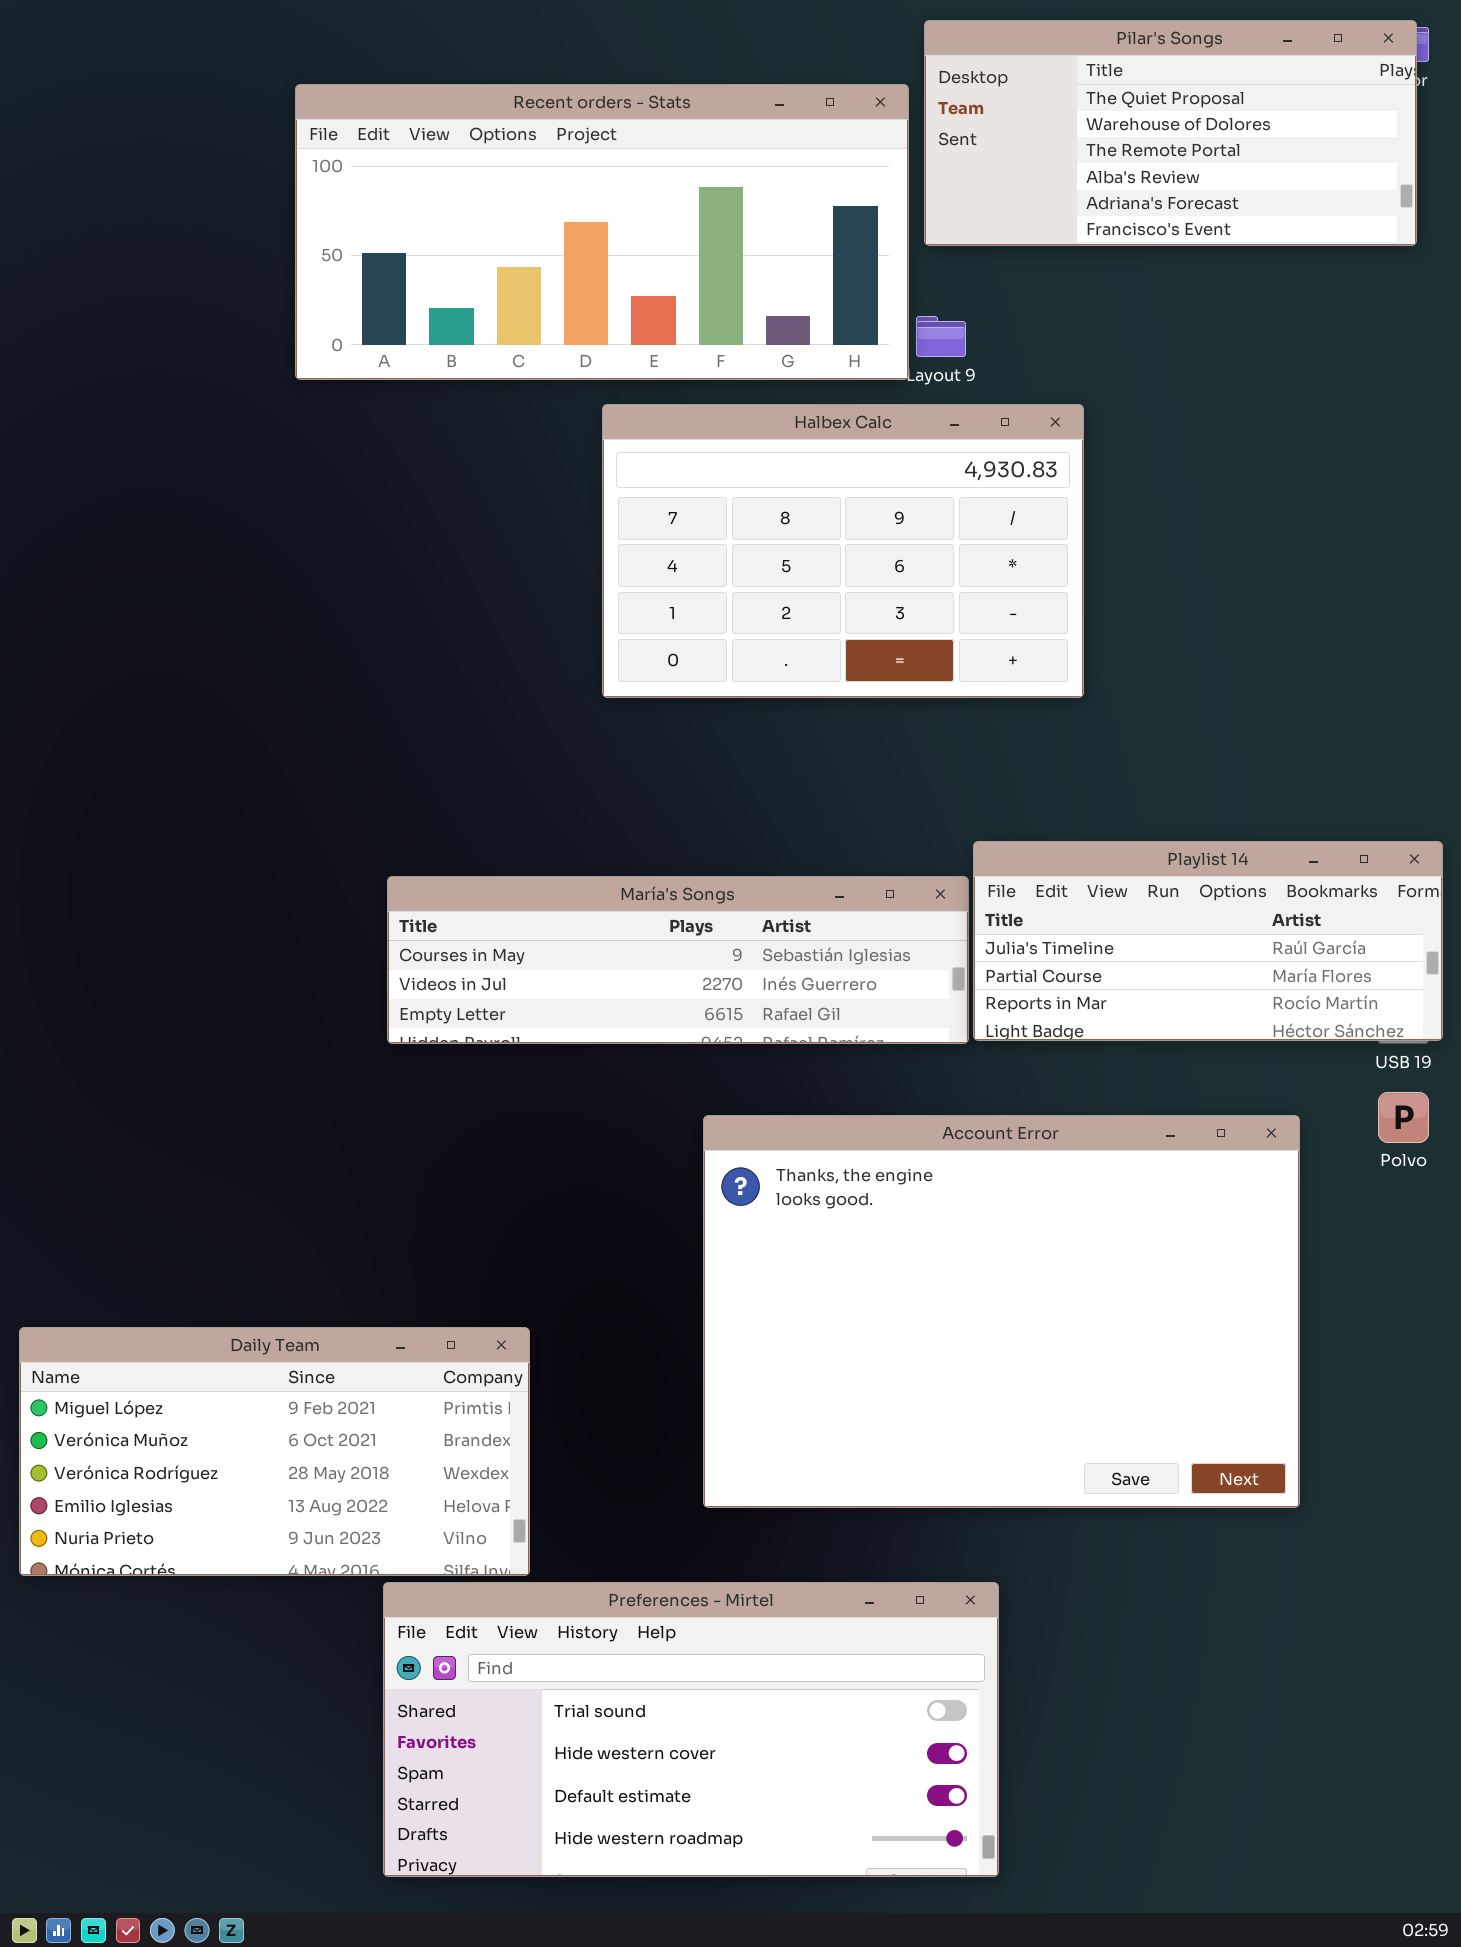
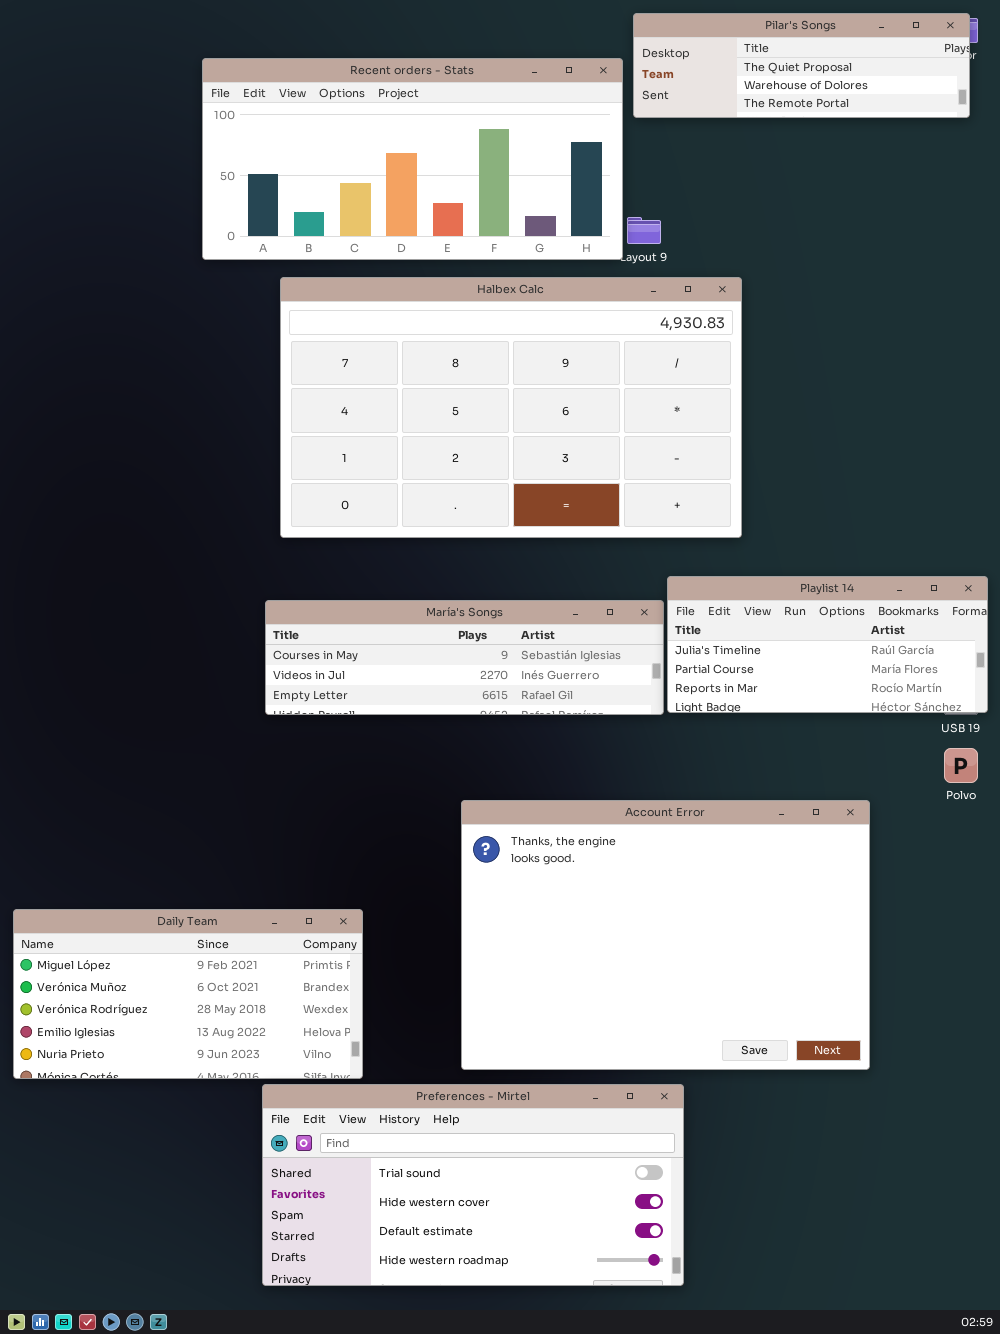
Pilar's Songs: [924,20,1417,246] -> [633,13,970,118], resized
Halbex Calc: [602,404,1084,698] -> [280,277,742,538], resized
Account Error: [703,1115,1300,1508] -> [461,800,870,1070], moved

